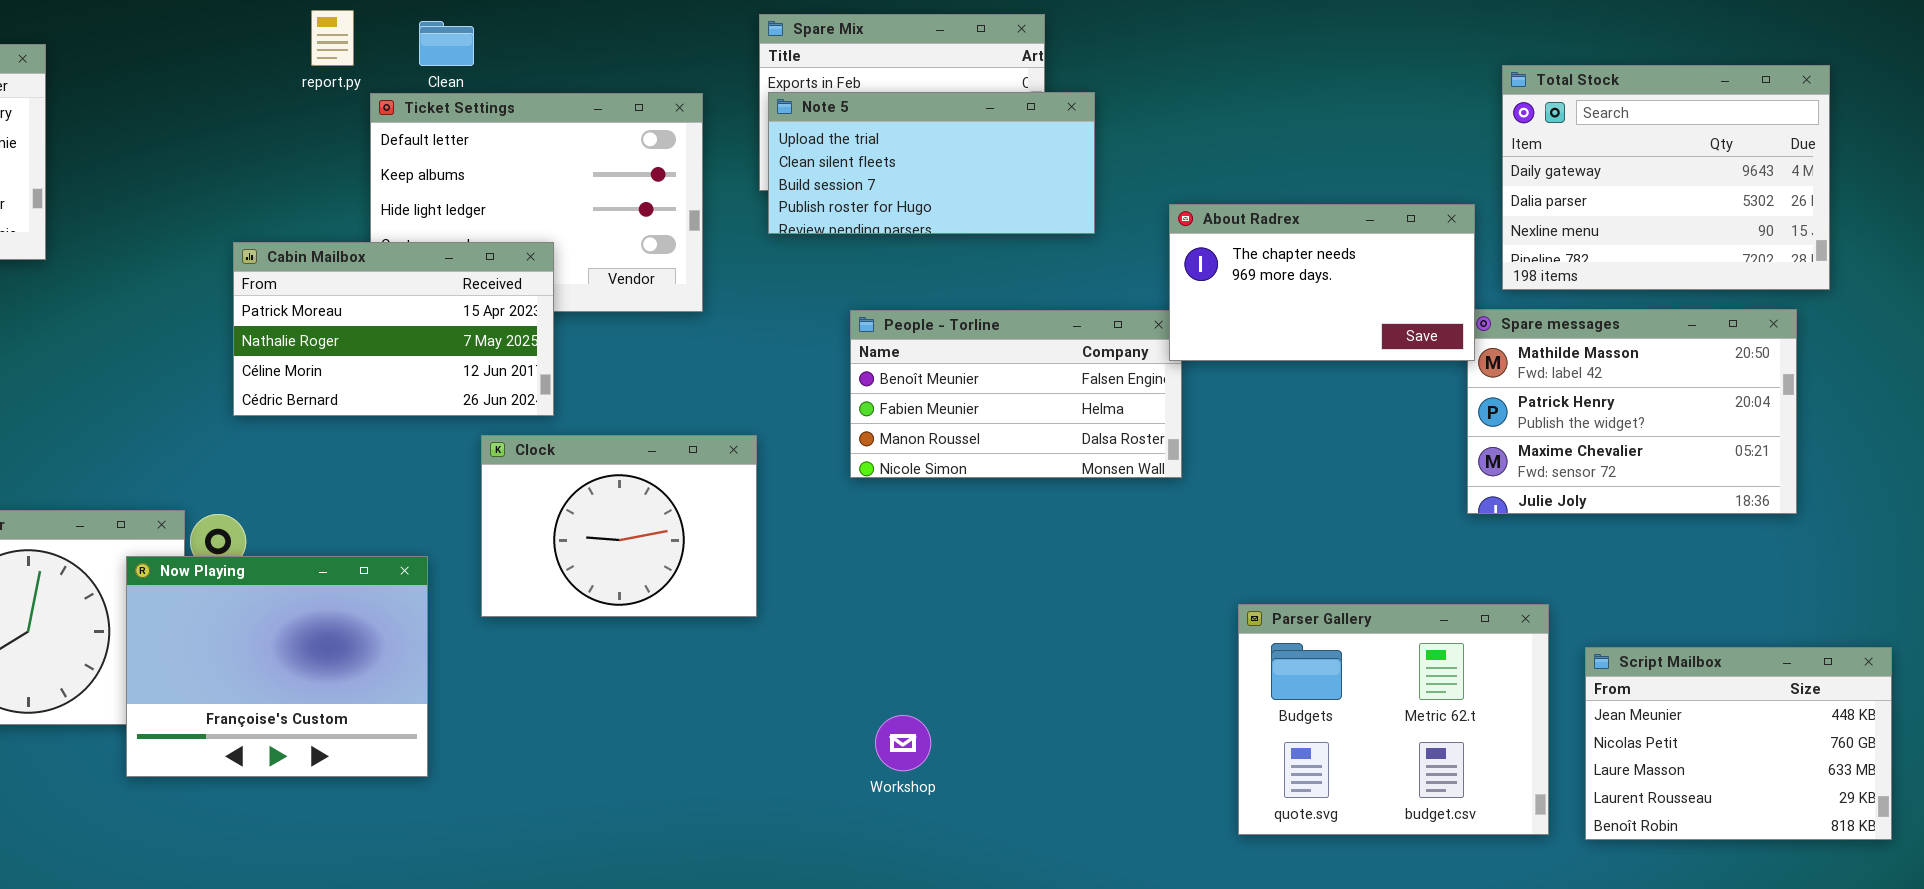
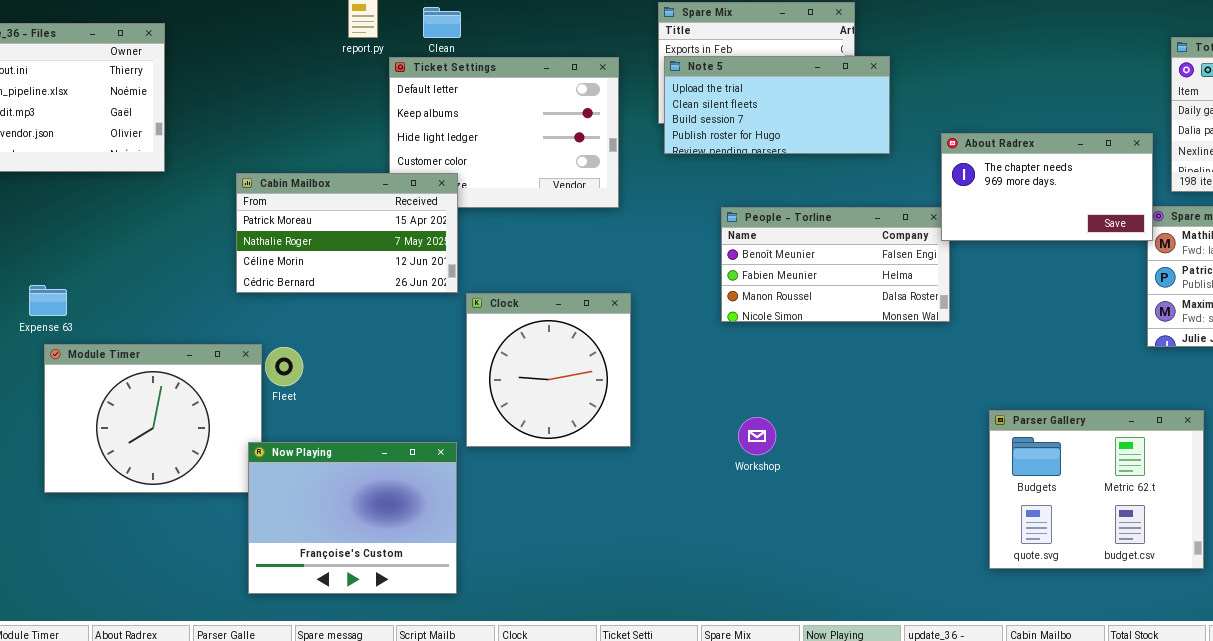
Cabin Mailbox: [233,242,554,416] -> [236,173,458,293], moved
Clock: [481,435,757,617] -> [466,293,631,447], resized
Now Playing: [126,556,428,777] -> [248,442,457,594], moved
Workshop: [875,715,931,771] -> [738,417,776,455], moved

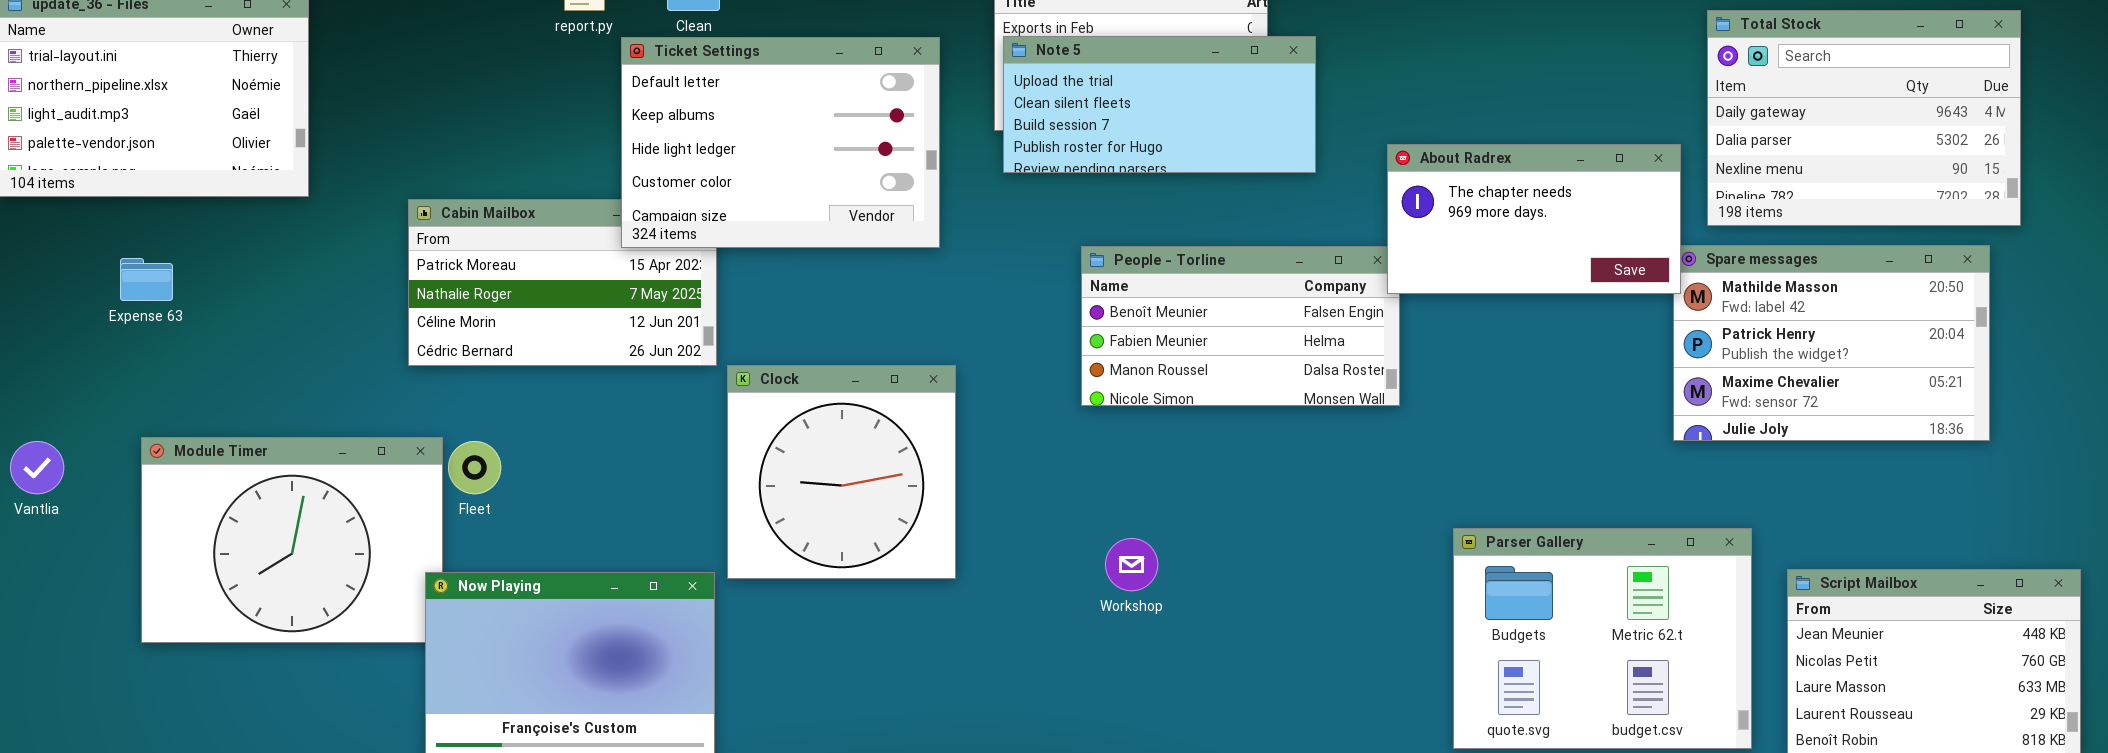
Ticket Settings: [389,57,619,208] -> [621,37,940,248], raised
Expense 63: [29,285,67,316] -> [120,258,173,301], moved

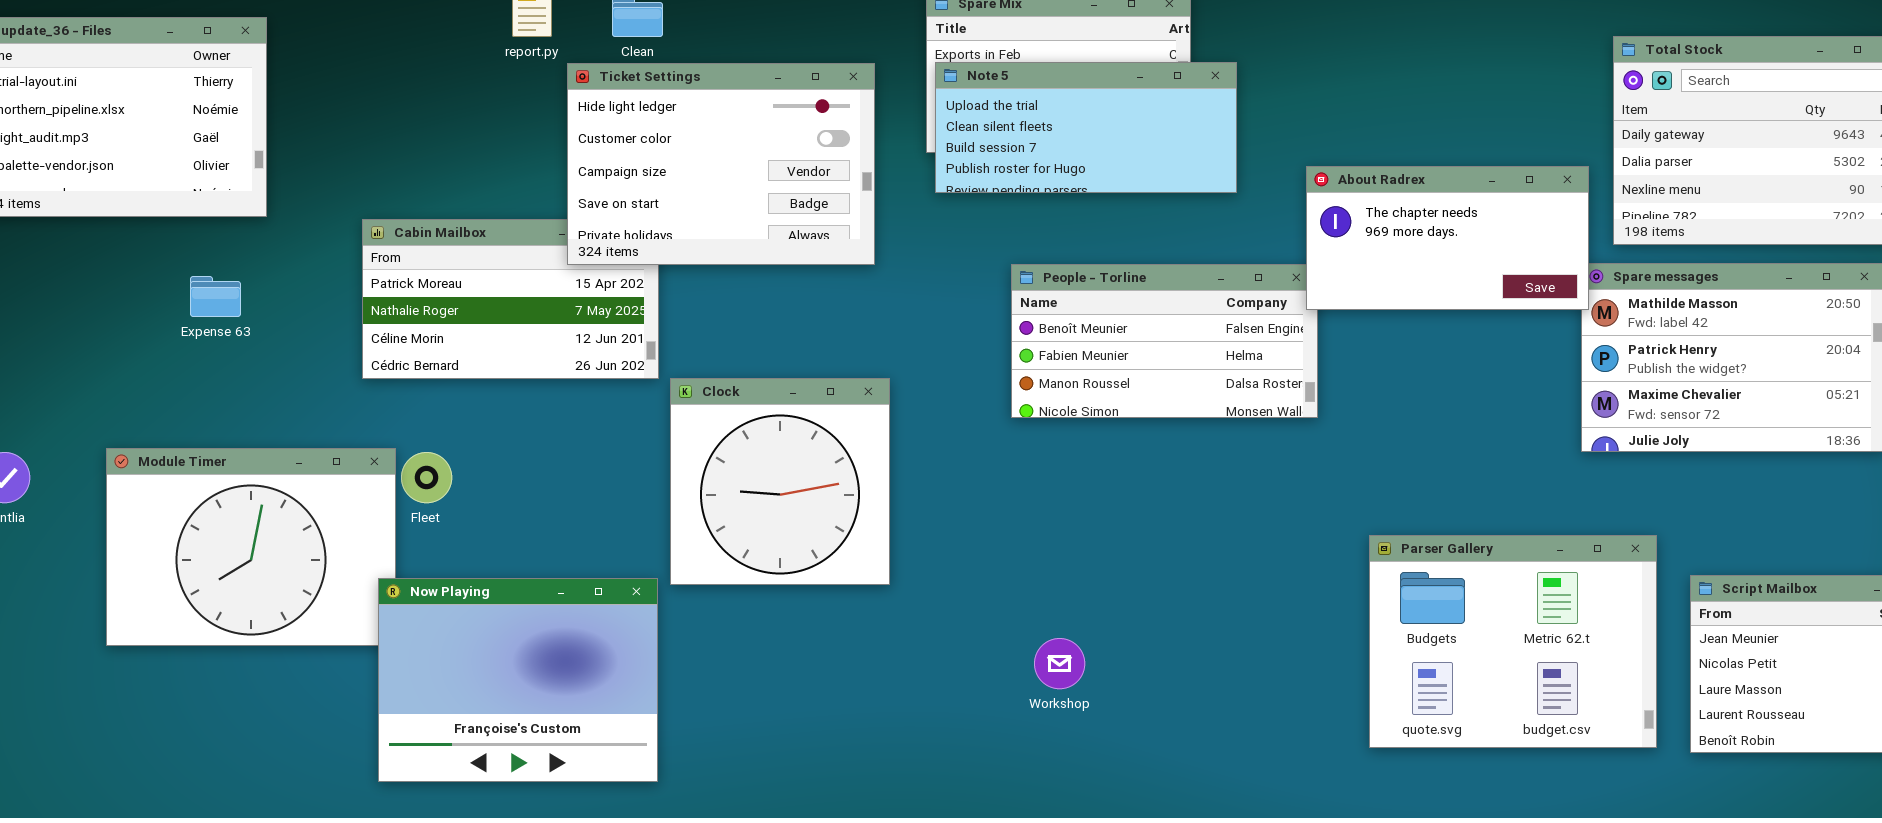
Ticket Settings: [621,37,940,248] -> [567,63,875,265], scrolled down 2 rows
Expense 63: [120,258,173,301] -> [190,276,241,317], moved
Workshop: [1105,538,1158,591] -> [1034,638,1085,689], moved

